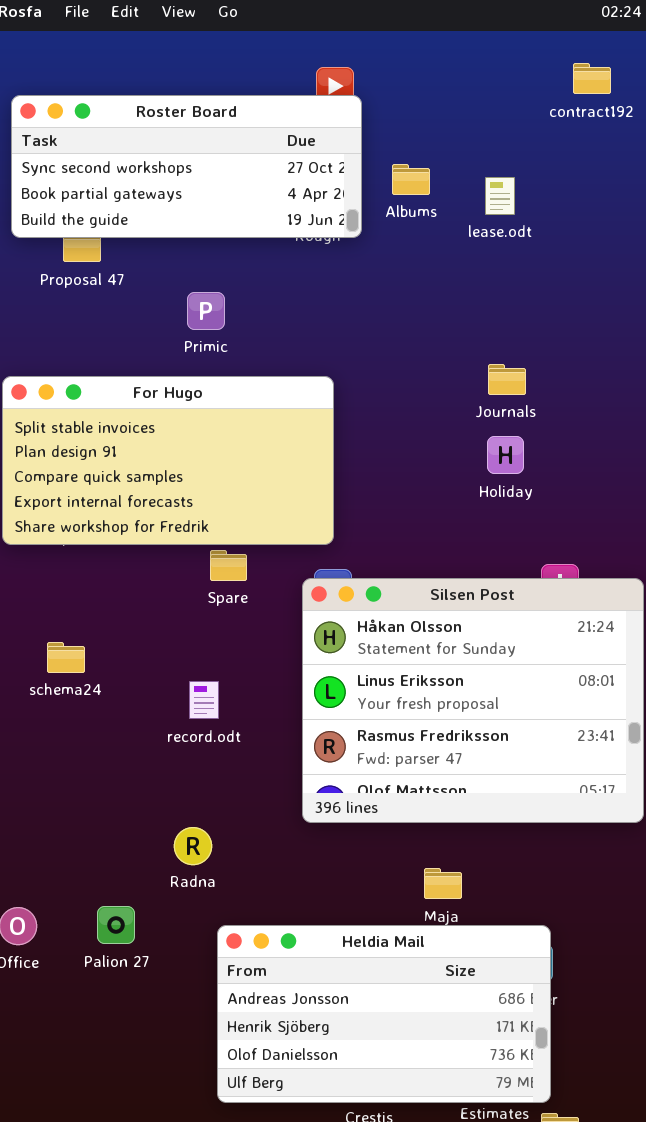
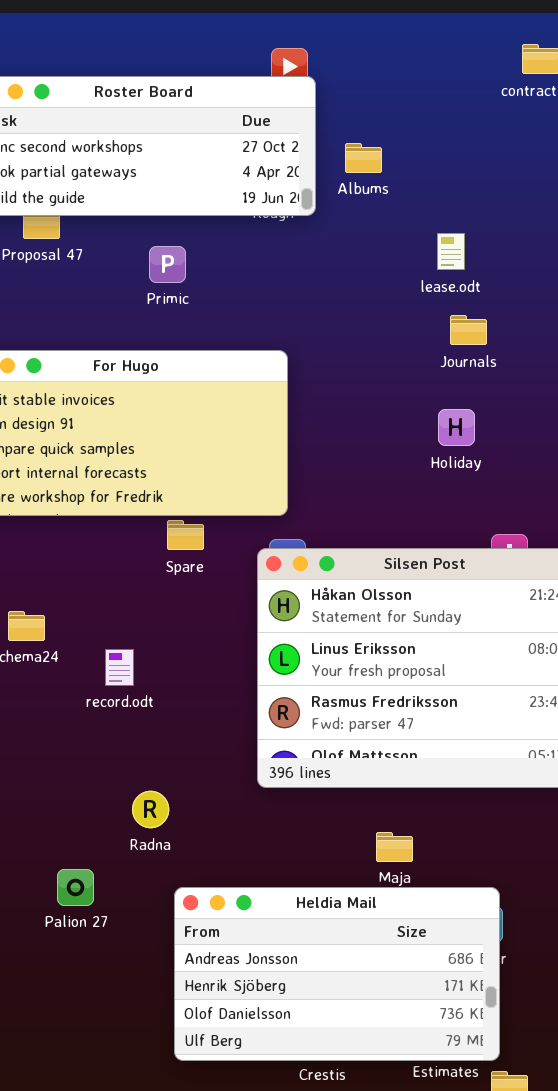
lease.odt: [485,177,515,215] -> [437,233,465,270], moved
Primic: [187,292,225,330] -> [149,246,186,283], moved
Journals: [488,364,526,395] -> [450,315,487,345], moved
record.odt: [189,681,219,719] -> [105,649,134,686], moved

